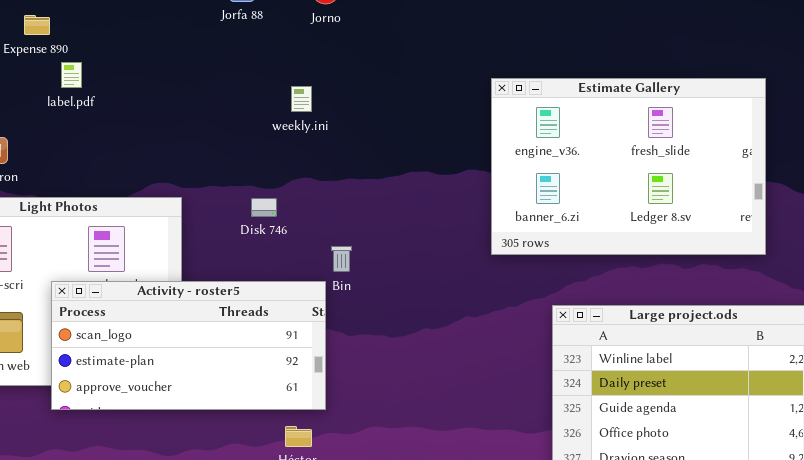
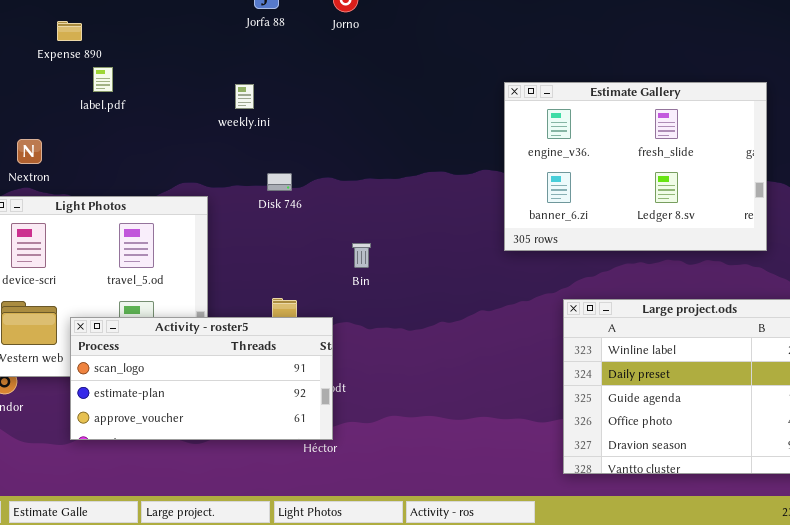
weekly.ini: [291,86,312,112] -> [235,84,254,109], moved
Disk 746: [251,198,277,217] -> [267,173,292,191], moved
Activity - roster5: [51,281,326,410] -> [70,317,333,440], moved

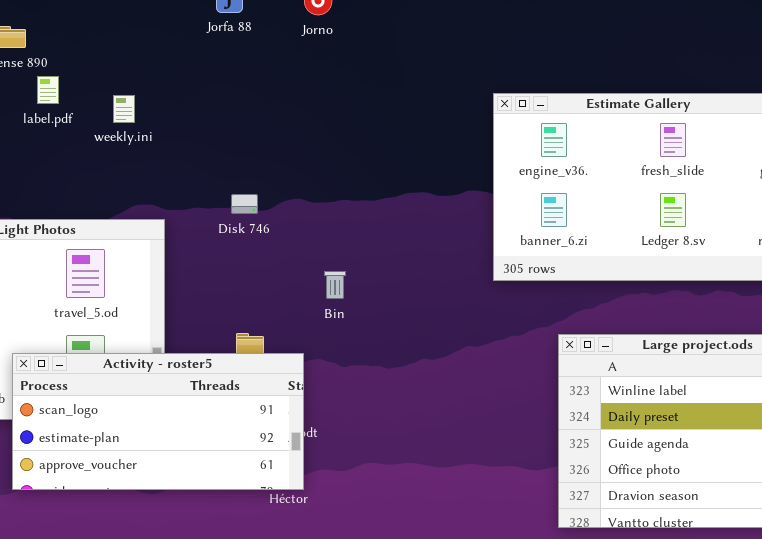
weekly.ini: [235,84,254,109] -> [113,95,135,123], moved

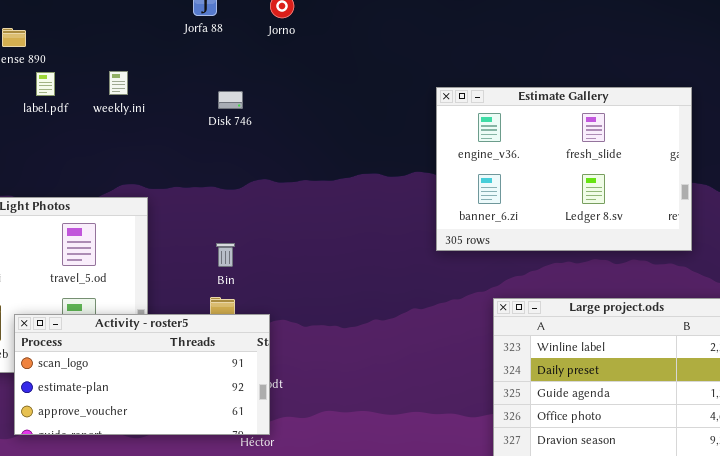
weekly.ini: [113,95,135,123] -> [109,71,128,95], moved
Disk 746: [231,194,258,214] -> [218,91,243,109], moved
Bin: [324,271,346,299] -> [216,243,235,267], moved

